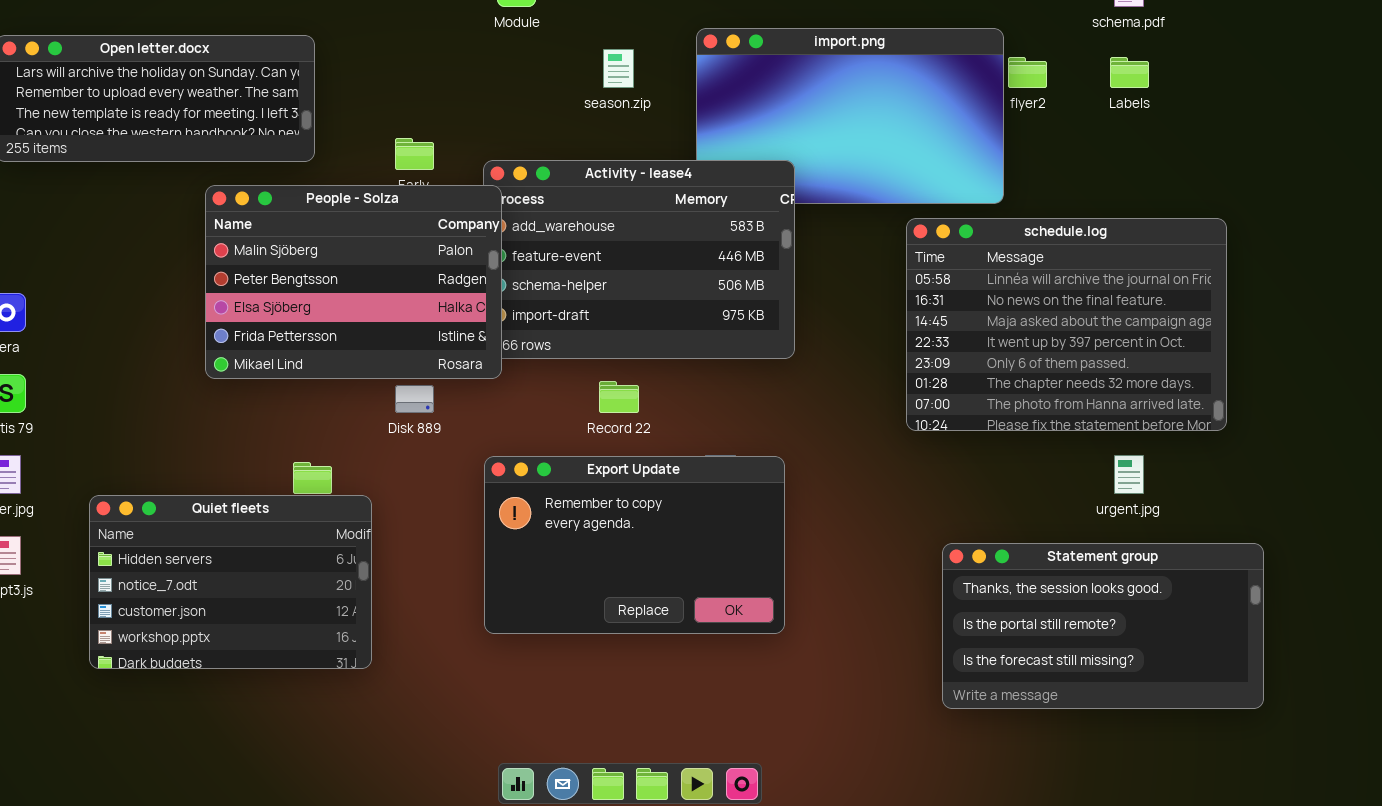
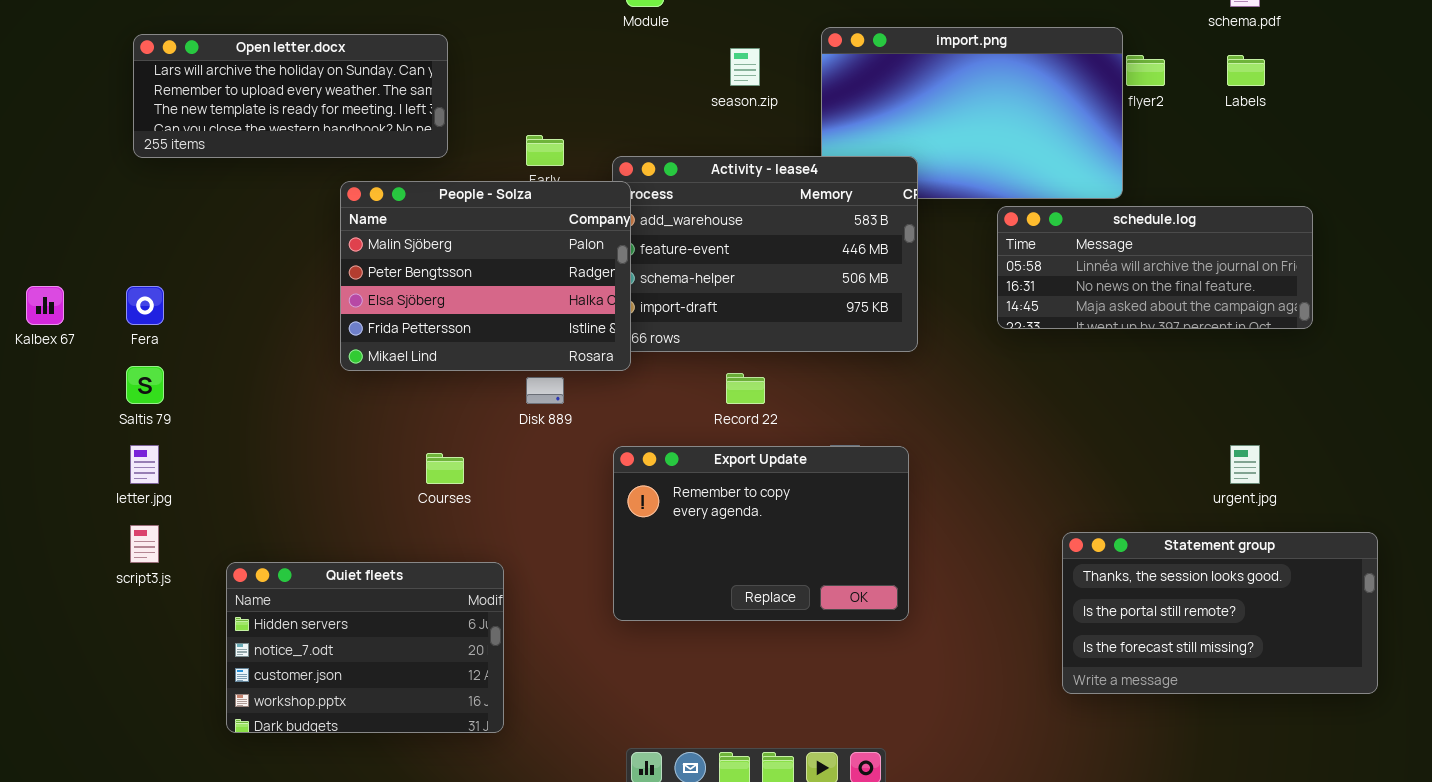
schedule.log: [906,218,1227,431] -> [997,206,1313,329], moved, resized
Quiet fleets: [89,495,372,669] -> [226,562,504,733], moved

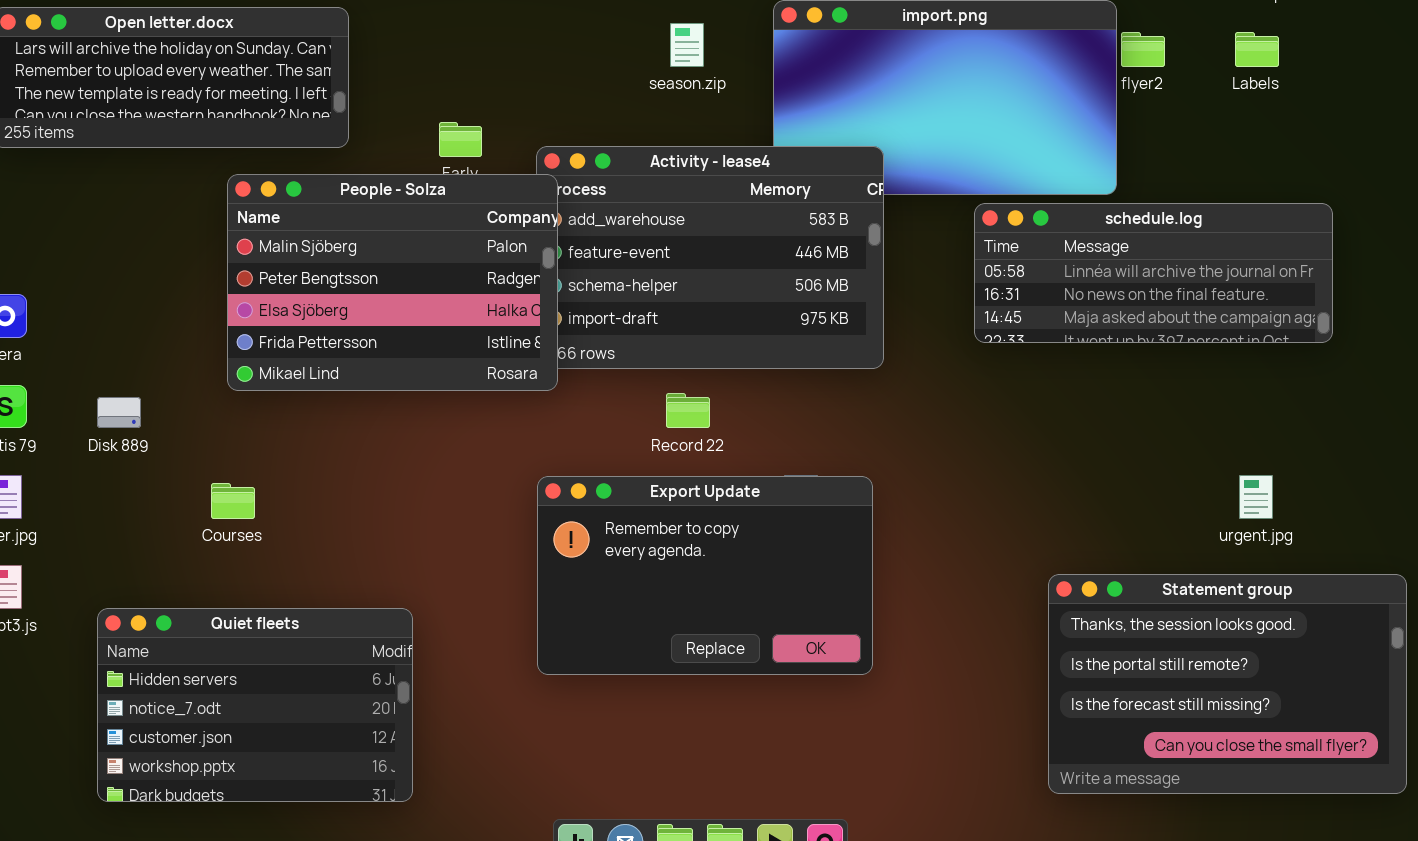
Disk 889: [526,377,564,404] -> [97,397,141,428], moved
Courses: [426,453,464,484] -> [211,483,255,519], moved
Statement group: [1062,532,1378,694] -> [1048,574,1407,794], resized

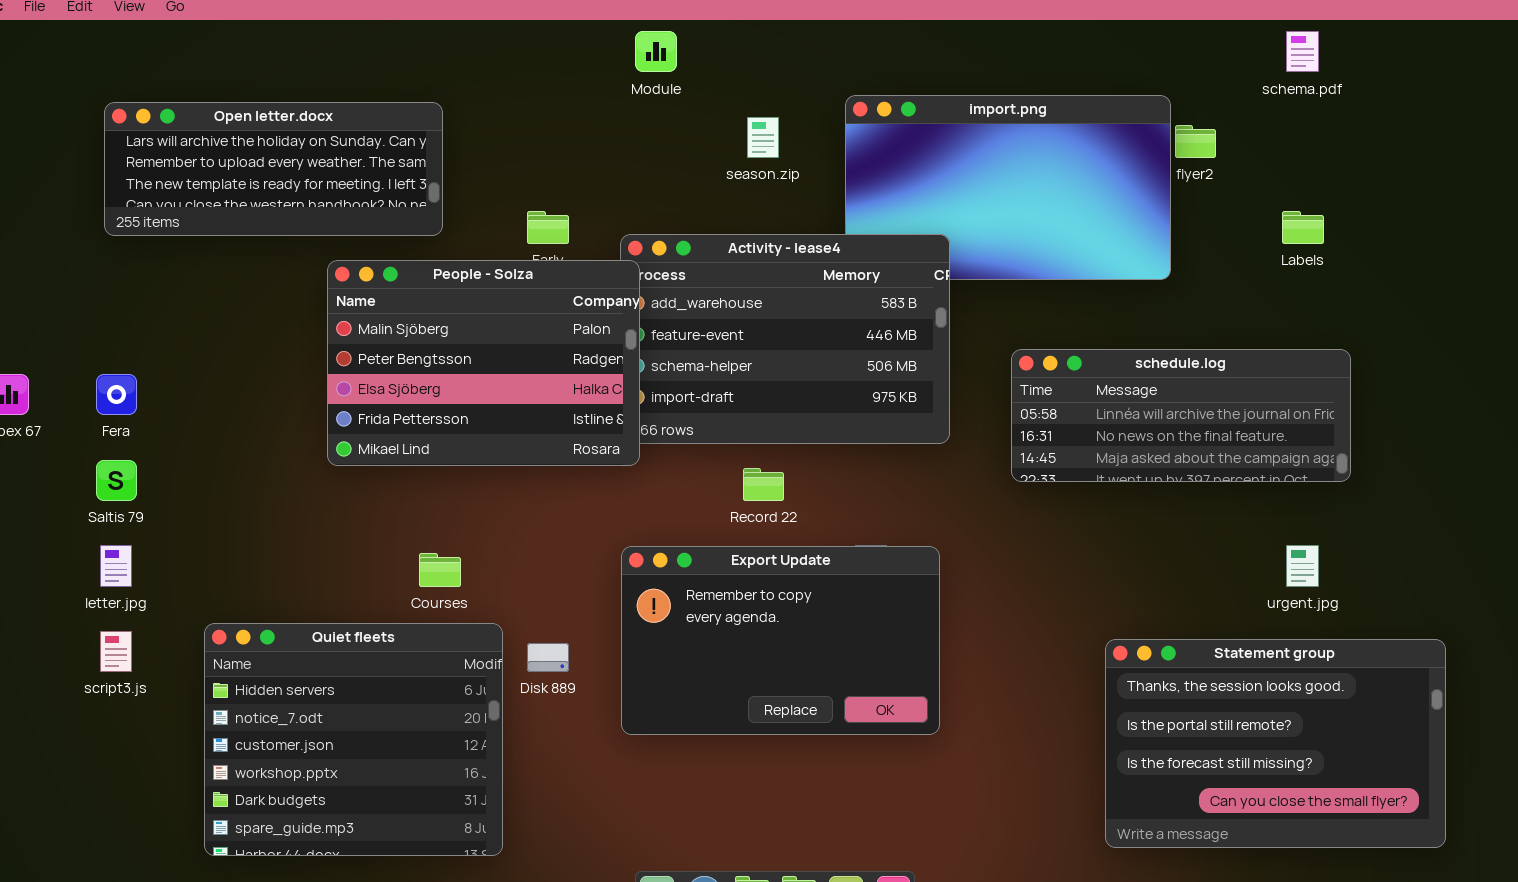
Labels: [1235,32,1279,67] -> [1282,211,1324,244], moved
schedule.log: [974,203,1333,343] -> [1011,349,1351,482], moved
Disk 889: [97,397,141,428] -> [527,643,569,672], moved
Courses: [211,483,255,519] -> [419,553,461,587], moved
Quiet fleets: [97,608,413,802] -> [204,623,503,856], resized

